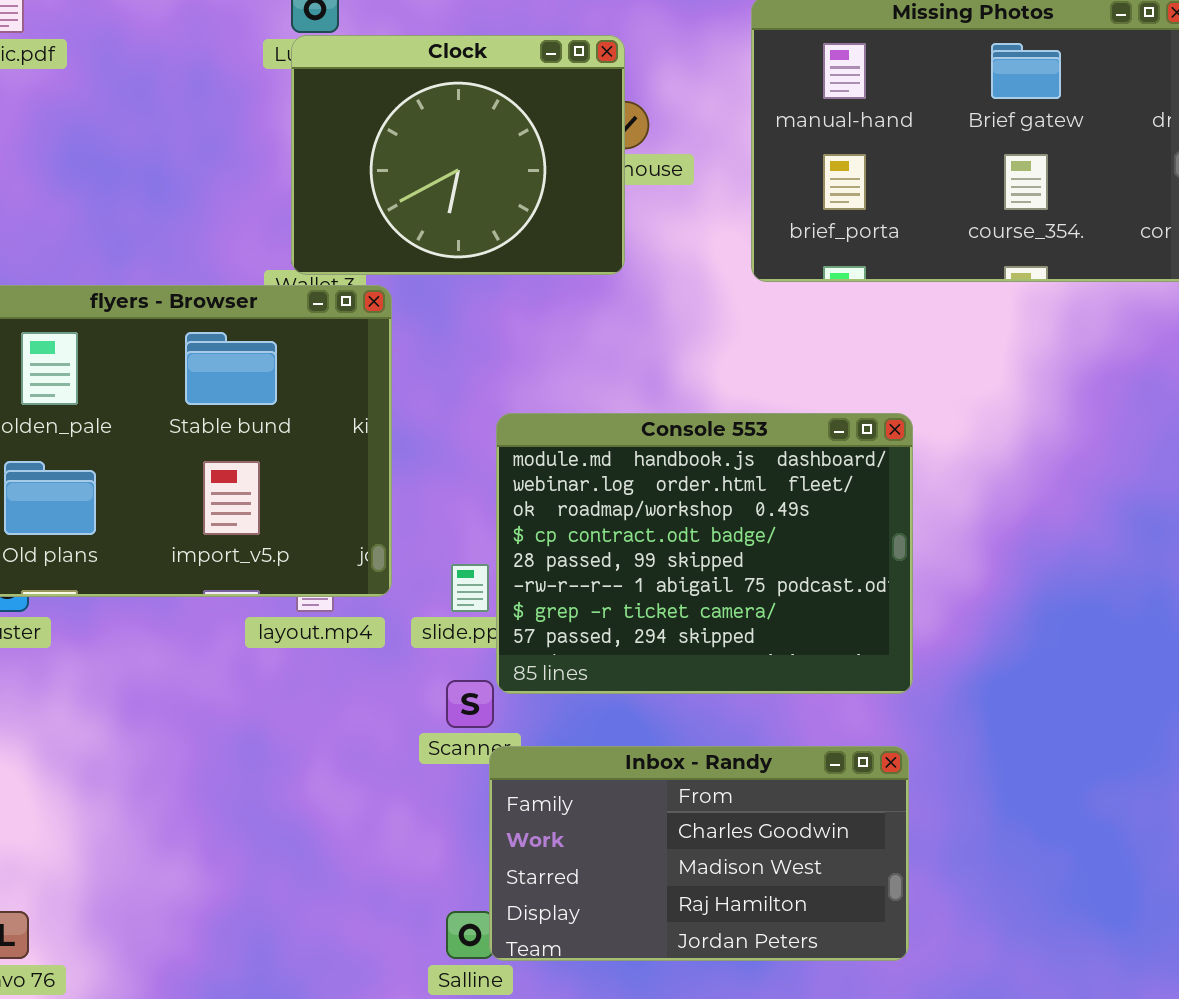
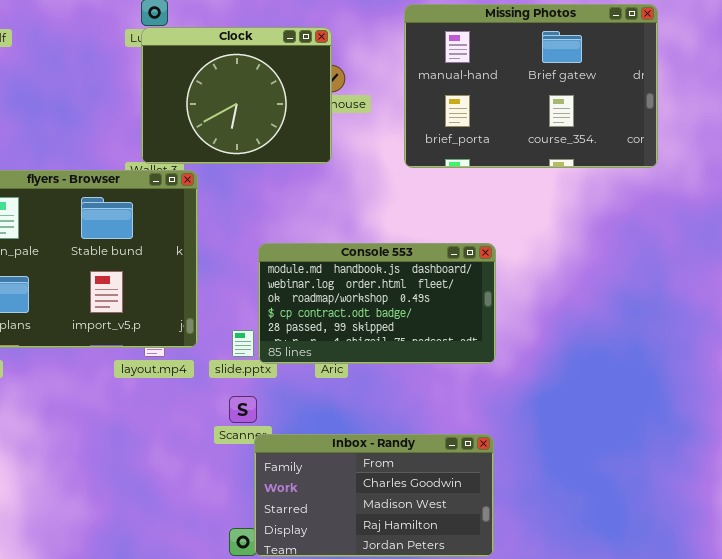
Console 553: [496,413,913,694] -> [258,243,496,364], resized

